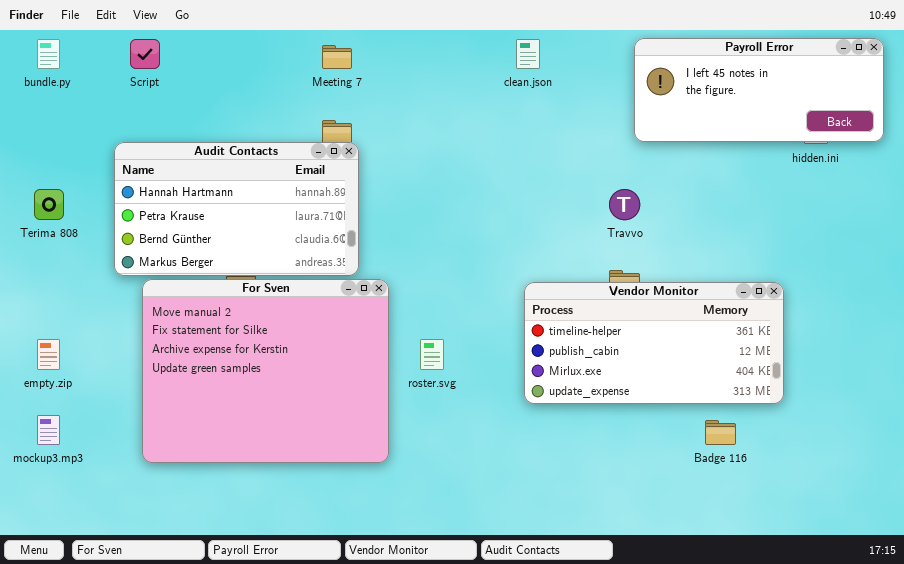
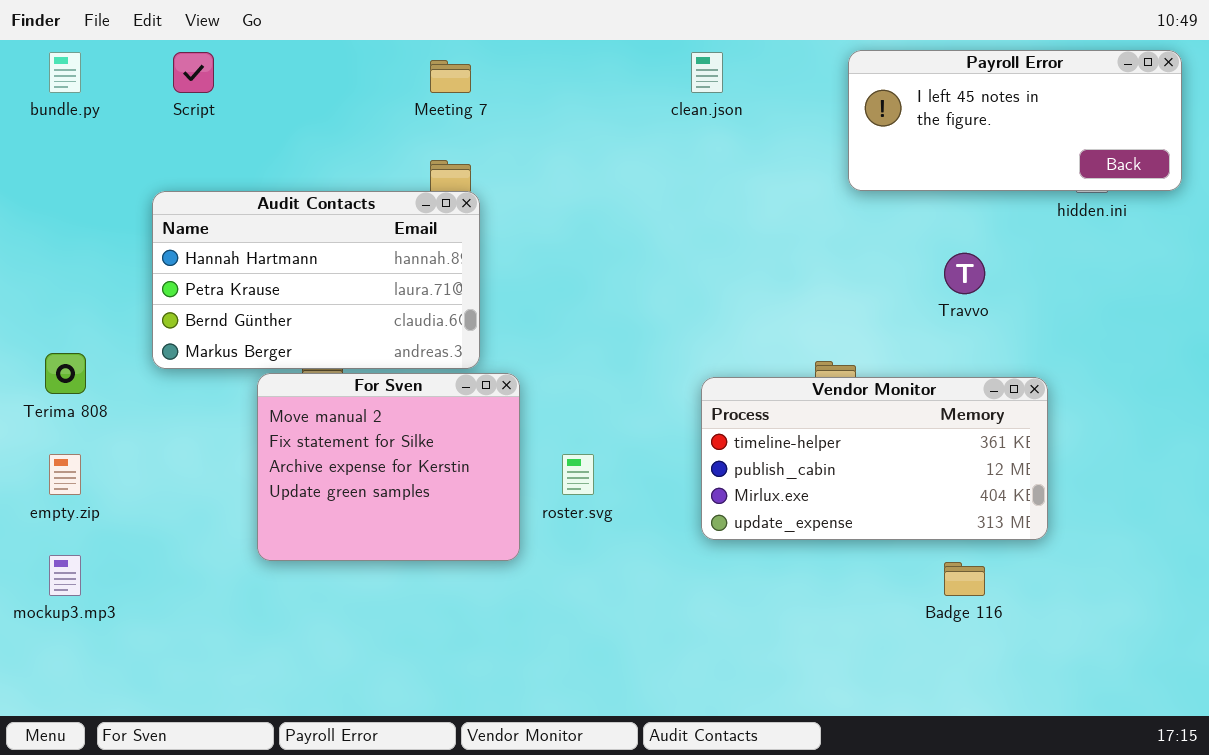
Terima 808: [34,189,64,220] -> [45,353,86,394], moved
Travvo: [609,189,640,220] -> [944,253,985,294], moved
For Sven: [142,279,389,463] -> [257,373,520,561], resized

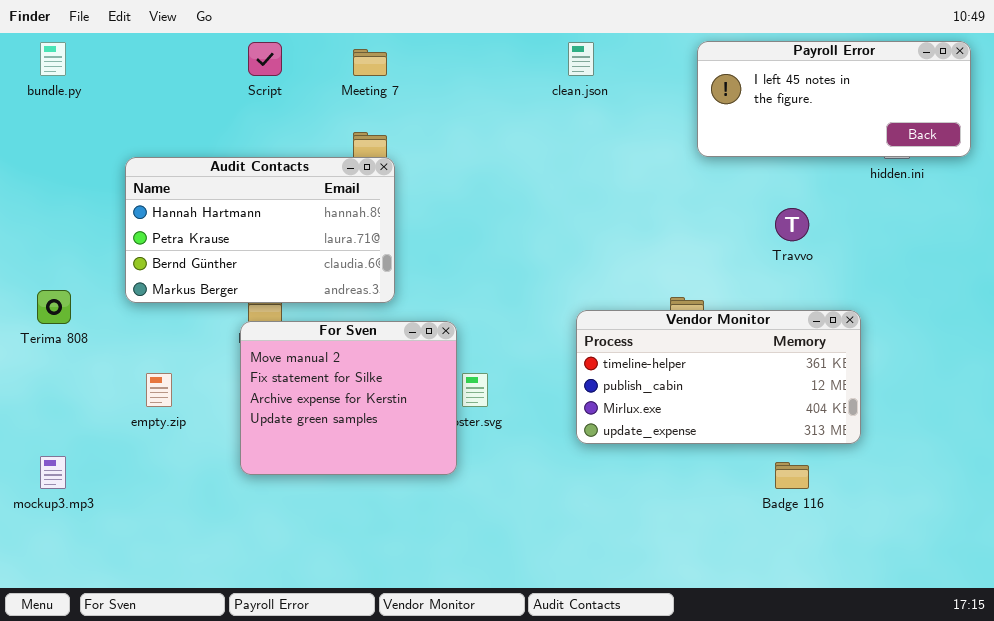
Script: [173,52,214,93] -> [248,42,282,76], moved
For Sven: [257,373,520,561] -> [240,321,457,475], moved
empty.zip: [49,454,81,495] -> [146,373,172,407], moved

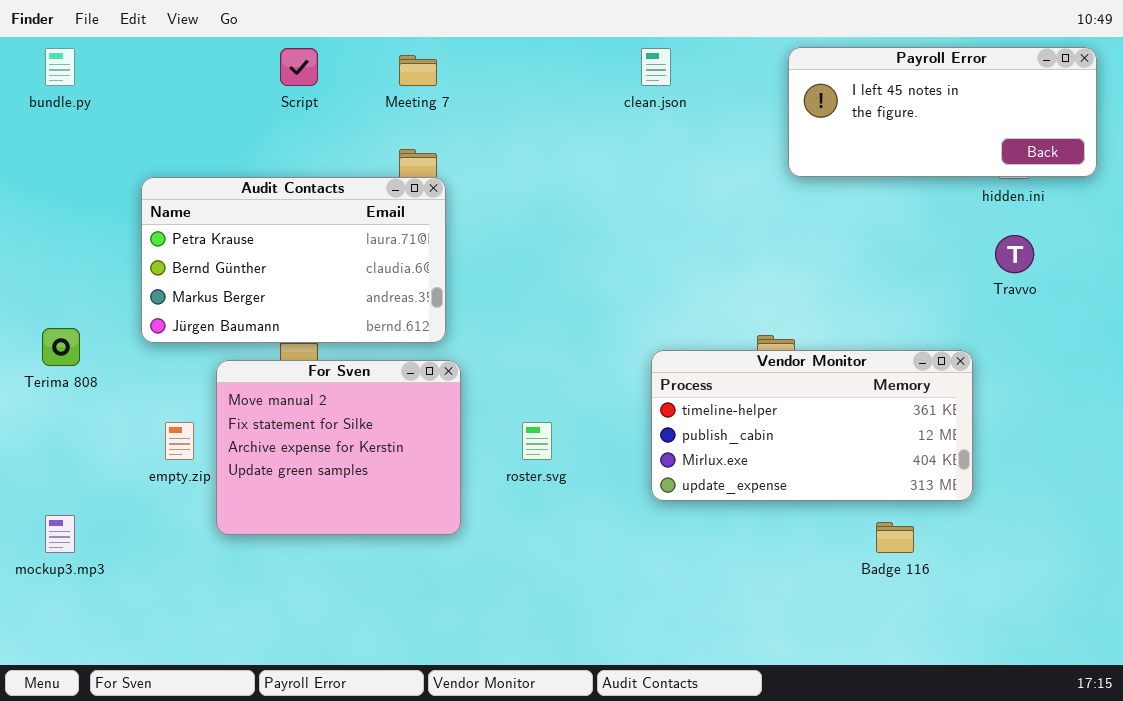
Audit Contacts: [125,157,395,303] -> [141,177,446,343], scrolled down 1 row
Travvo: [775,208,809,241] -> [995,235,1034,273], moved
For Sven: [240,321,457,475] -> [216,360,461,535], moved

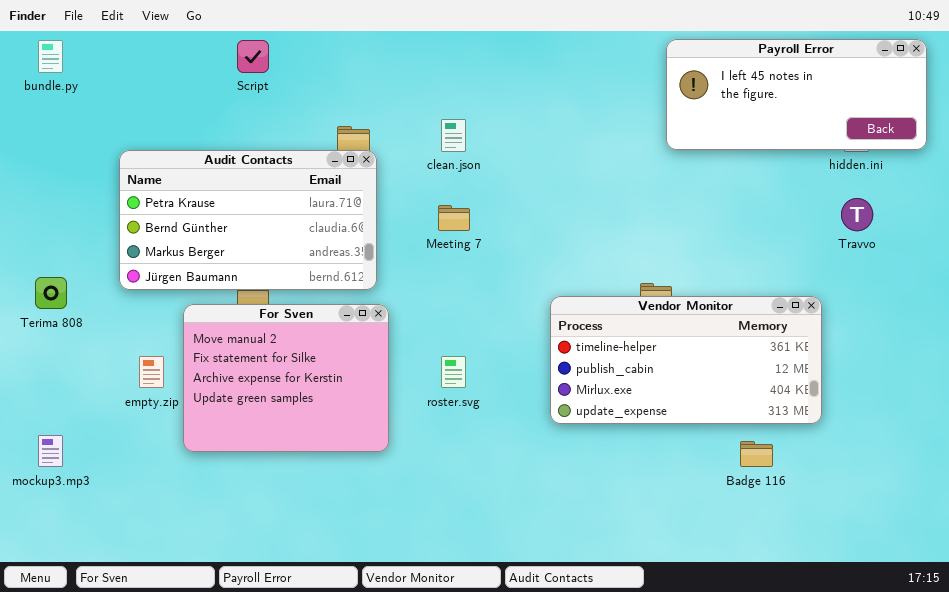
clean.json: [641,48,671,86] -> [441,119,466,152], moved
Meeting 7: [399,55,437,86] -> [438,205,470,231], moved

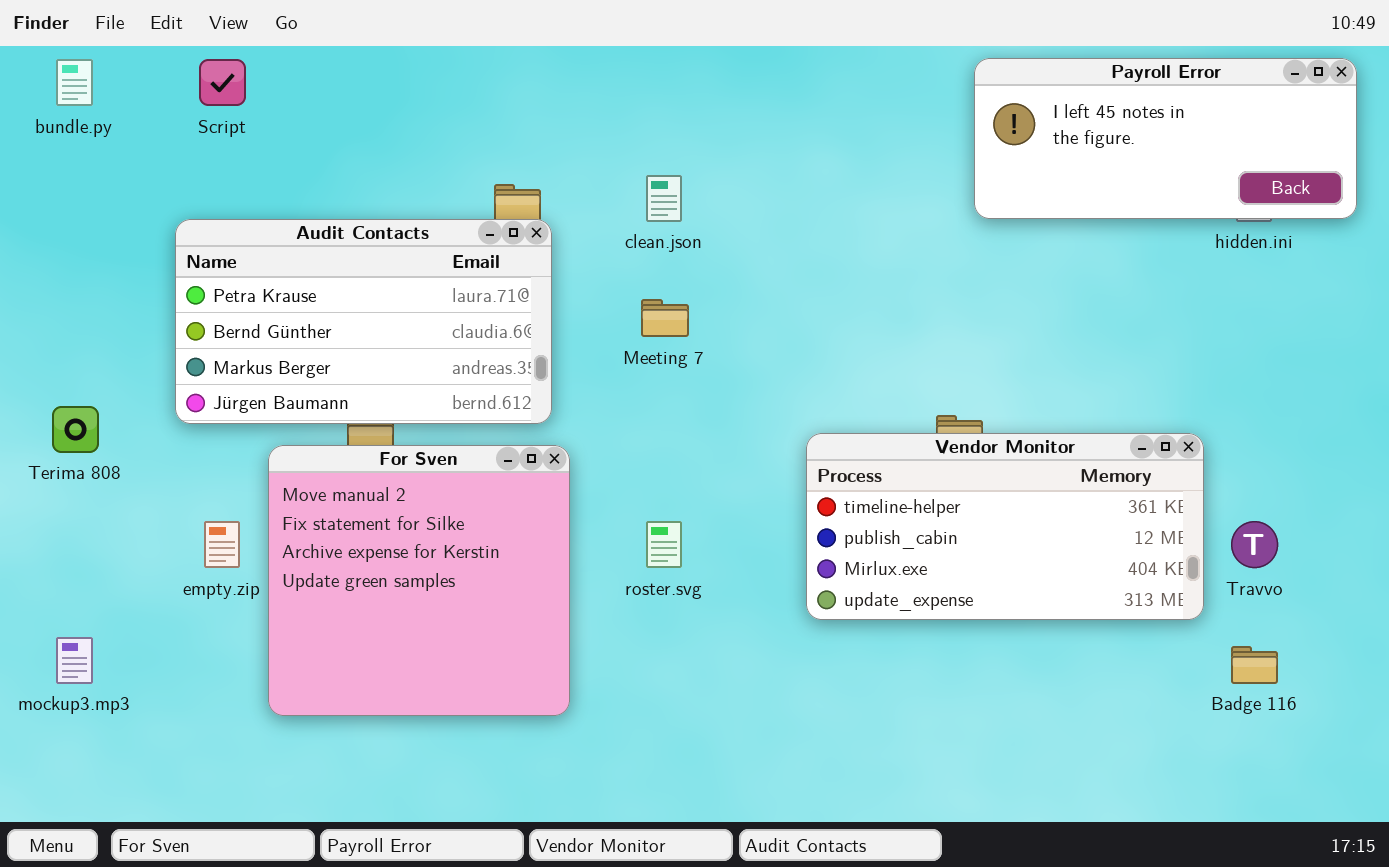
Script: [237,40,269,73] -> [199,59,246,106], moved
Travvo: [841,198,873,231] -> [1231,521,1278,568], moved
For Sven: [183,304,389,452] -> [268,445,570,716], resized
Badge 116: [740,441,773,467] -> [1231,646,1278,684], moved

